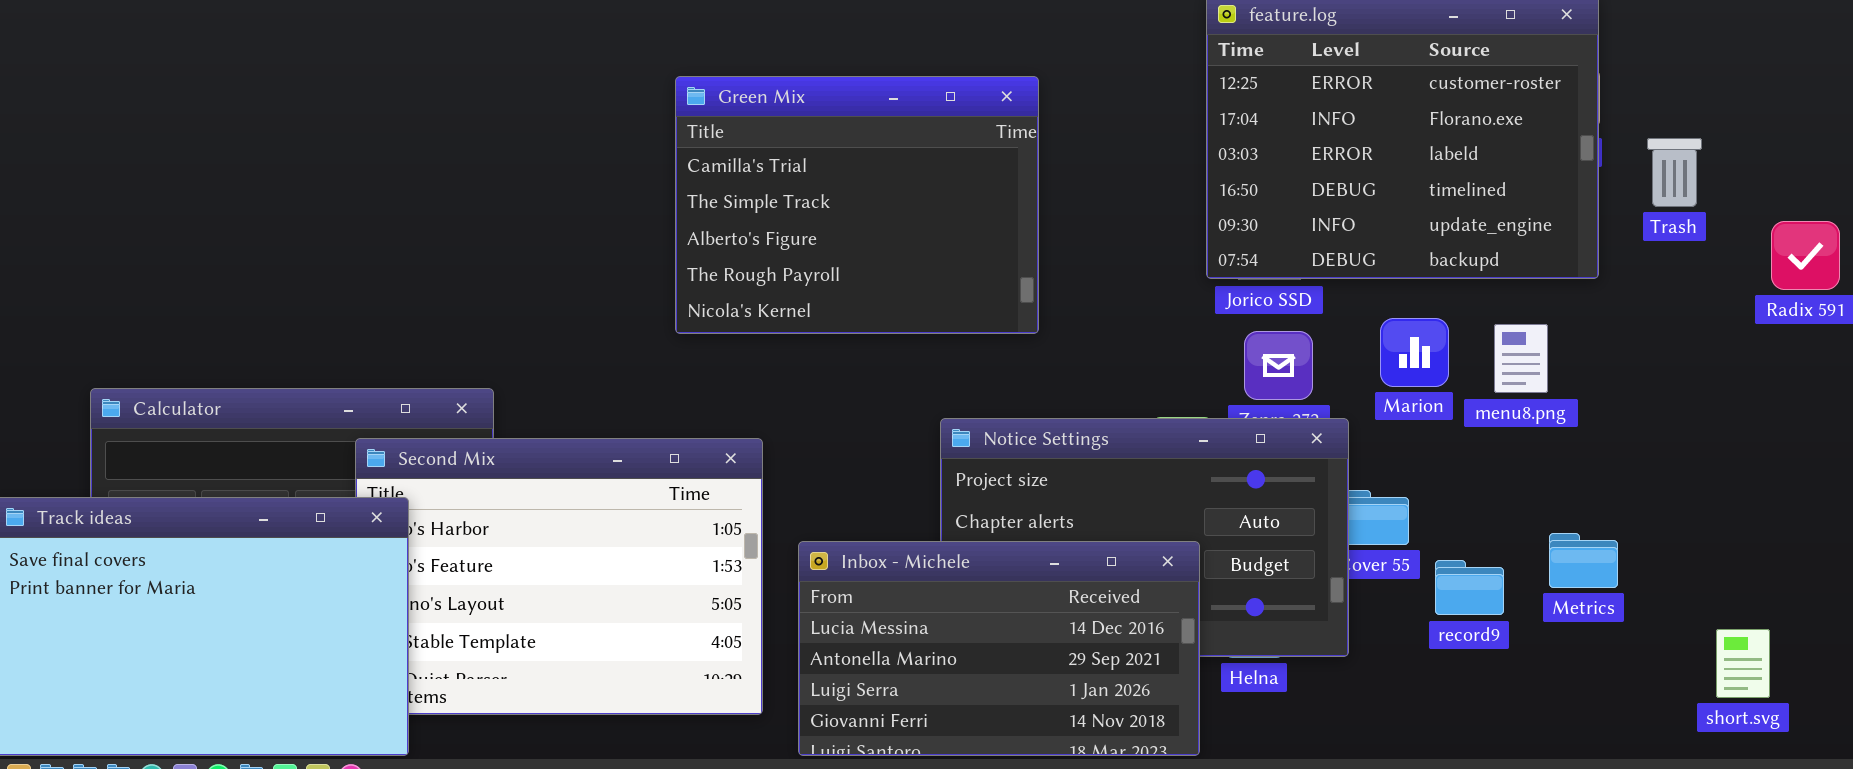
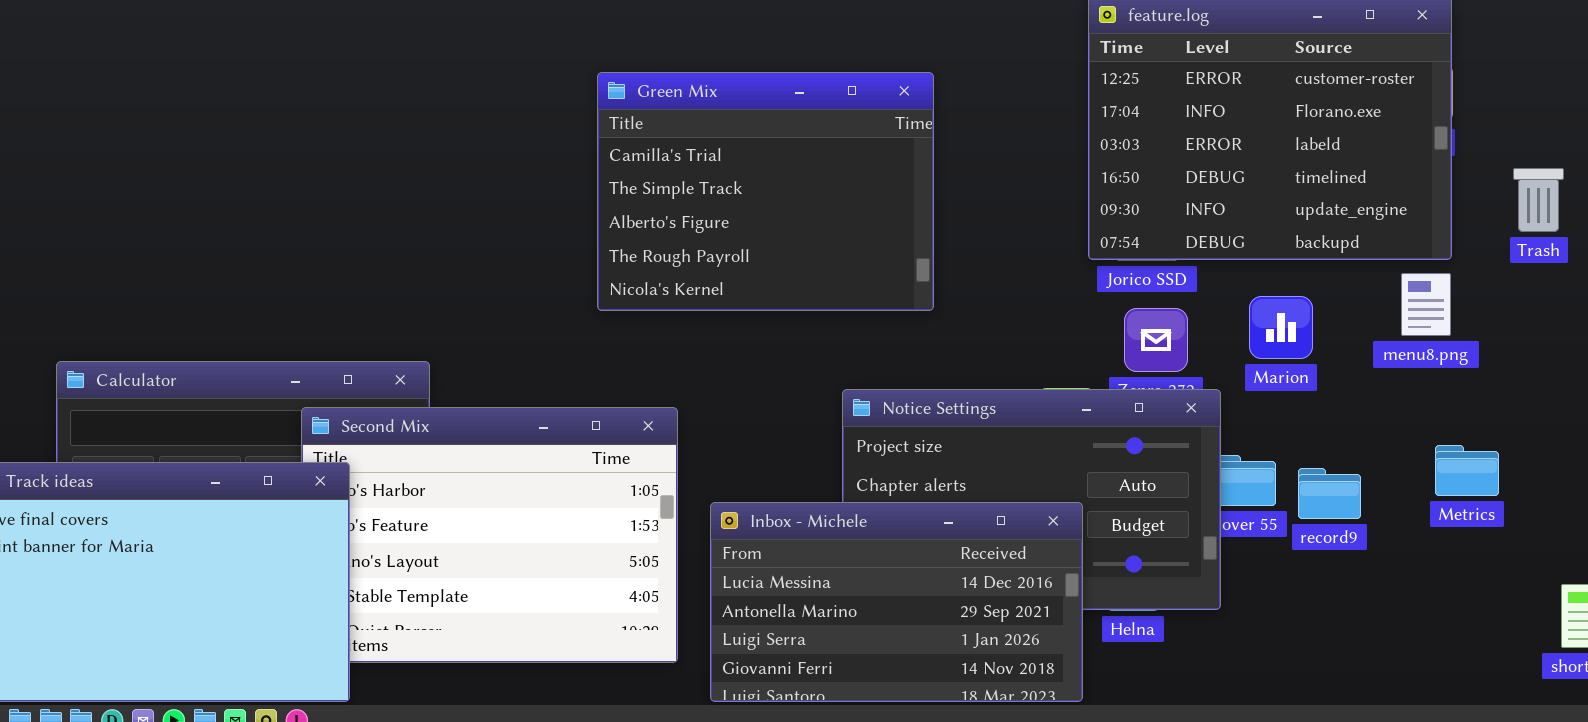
Trash: [1647,138,1702,207] -> [1513,168,1564,232], moved
menu8.png: [1494,324,1548,393] -> [1401,273,1451,336], moved
Metrics: [1549,533,1618,588] -> [1435,445,1499,496], moved
record9: [1435,560,1504,615] -> [1298,468,1361,519], moved

